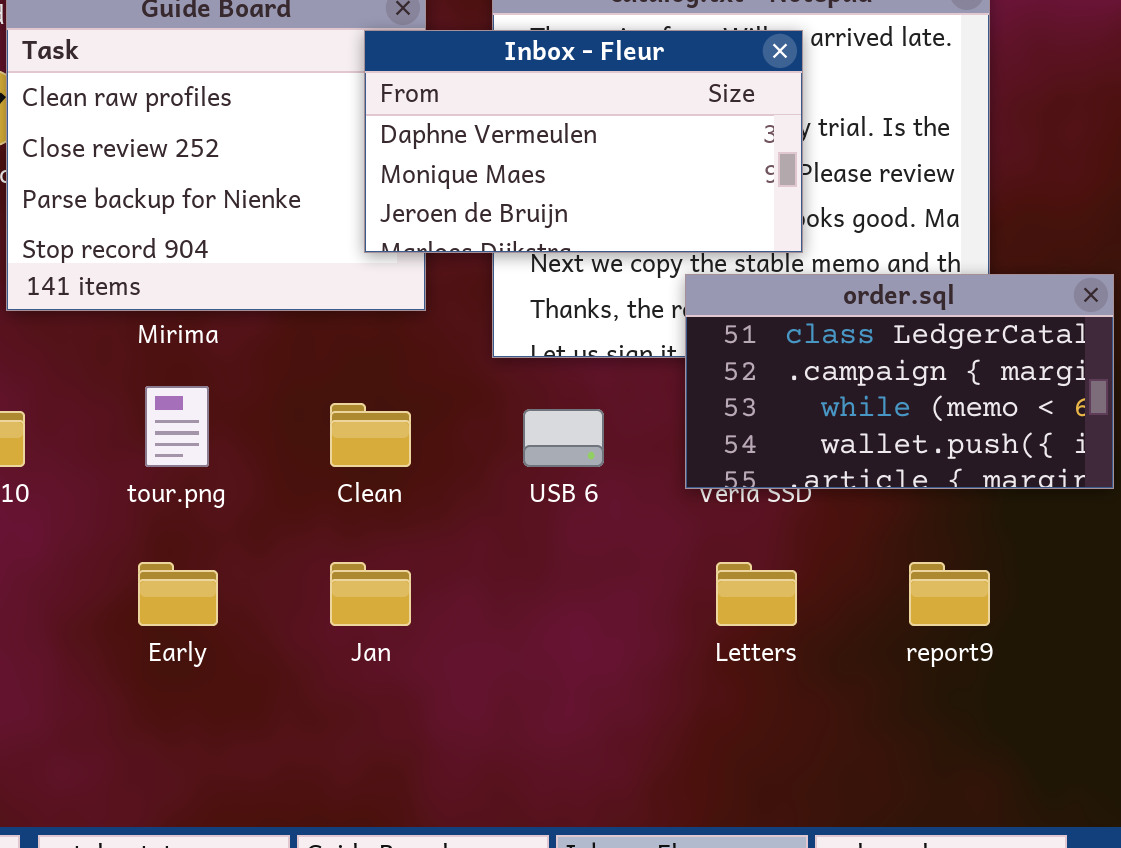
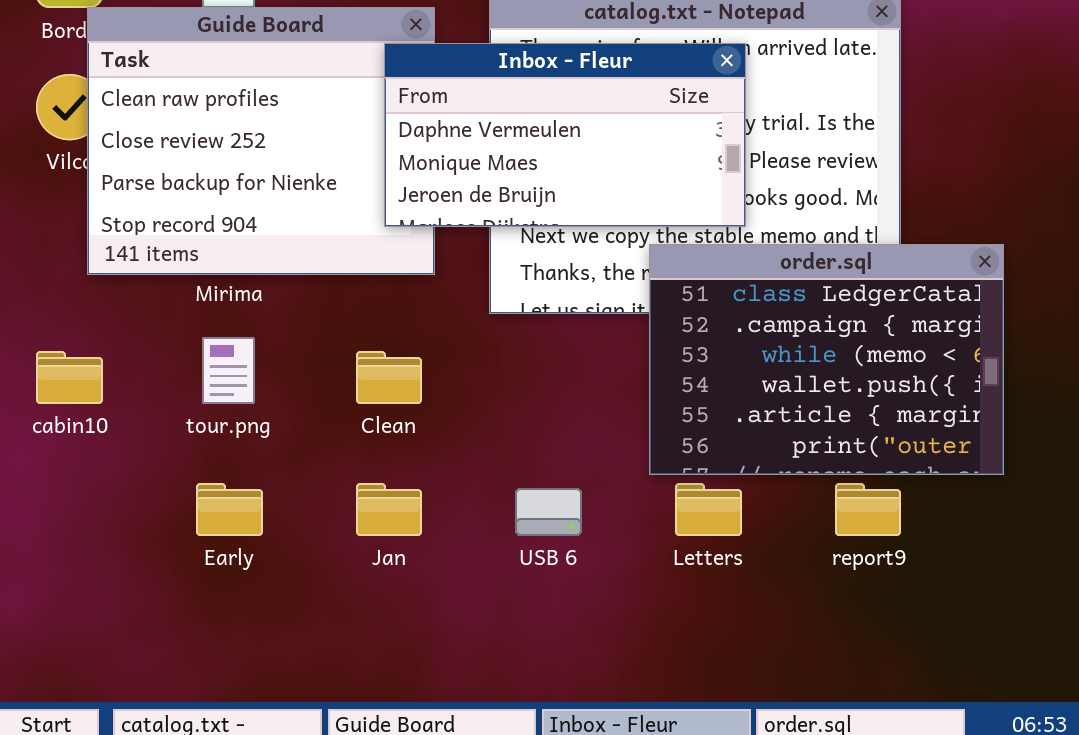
order.sql: [685,274,1114,489] -> [649,244,1004,475], resized
USB 6: [523,409,604,467] -> [515,488,582,536], moved

